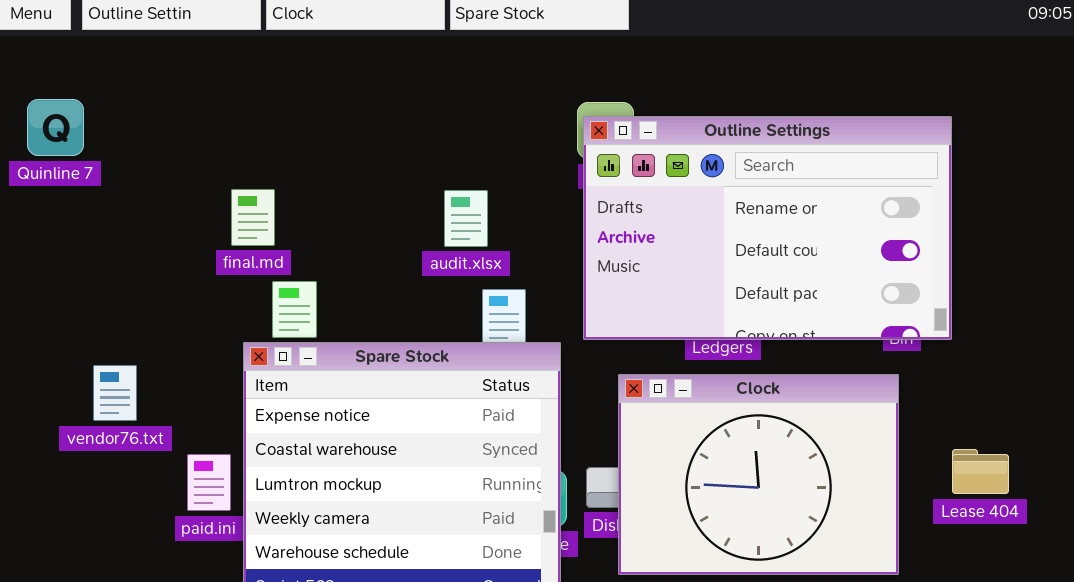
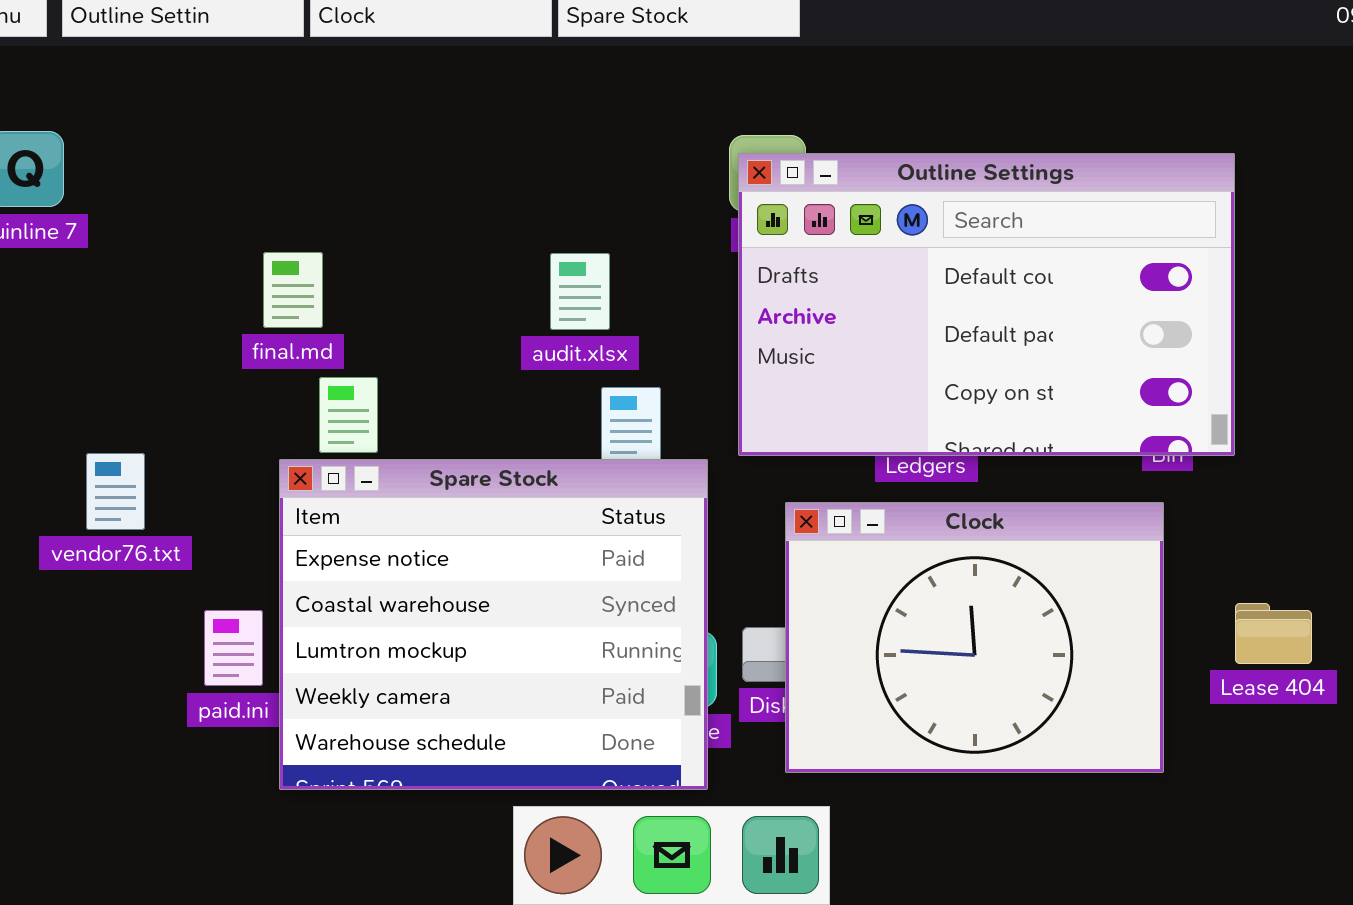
Outline Settings: [583,116,952,340] -> [738,153,1235,456], scrolled down 1 row
vendor76.txt: [93,365,137,421] -> [86,453,145,530], moved

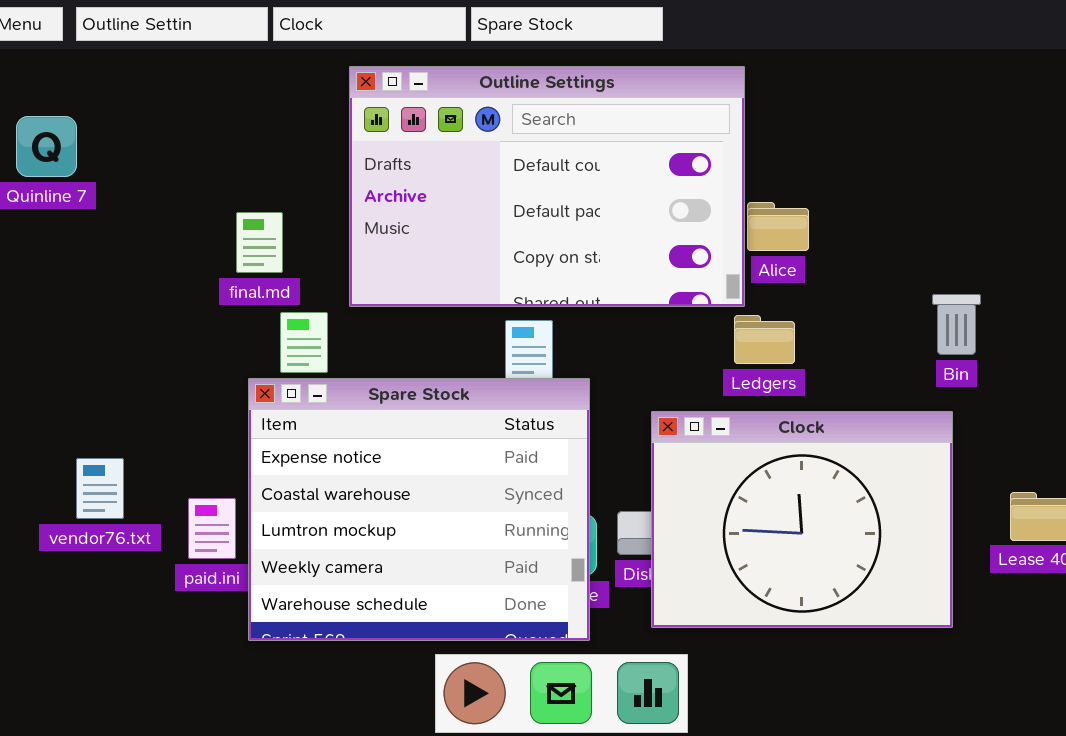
Outline Settings: [738,153,1235,456] -> [349,66,745,307], moved
vendor76.txt: [86,453,145,530] -> [76,458,124,519], moved

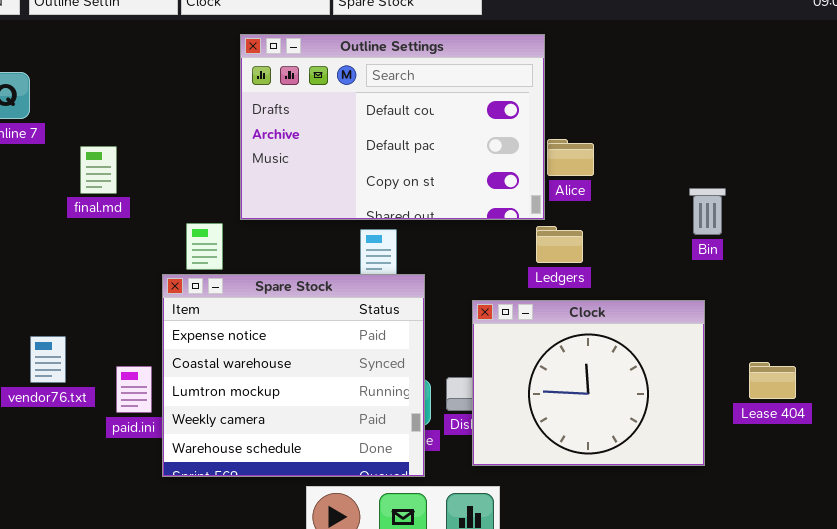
final.md: [236,212,283,273] -> [80,146,117,194], moved
Bin: [932,294,981,355] -> [689,188,726,235], moved

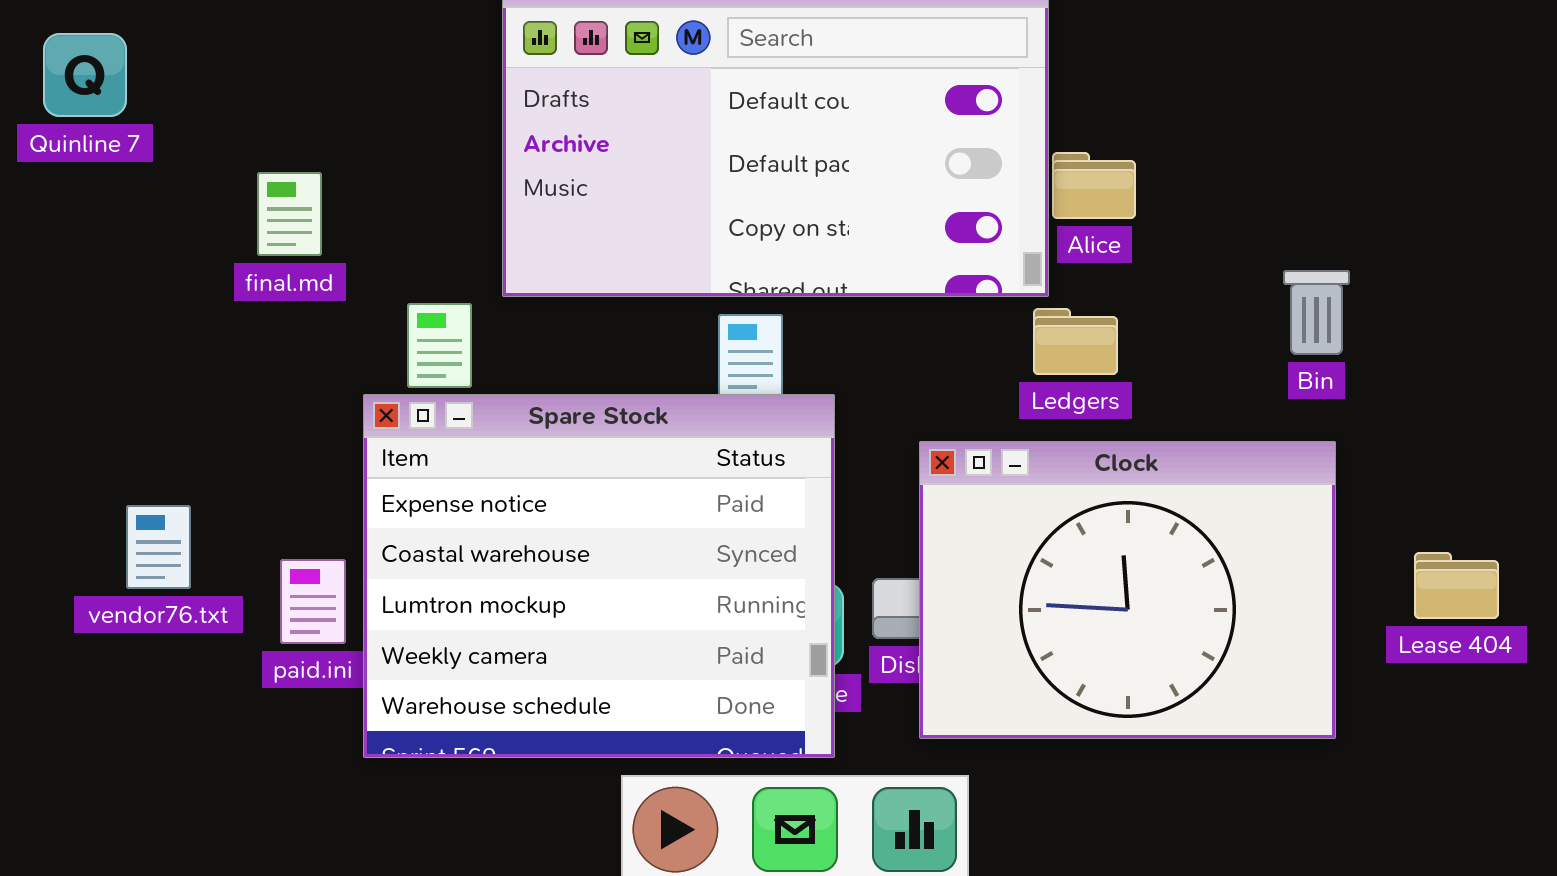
final.md: [80,146,117,194] -> [257,172,322,256], moved
Bin: [689,188,726,235] -> [1283,270,1350,355], moved

